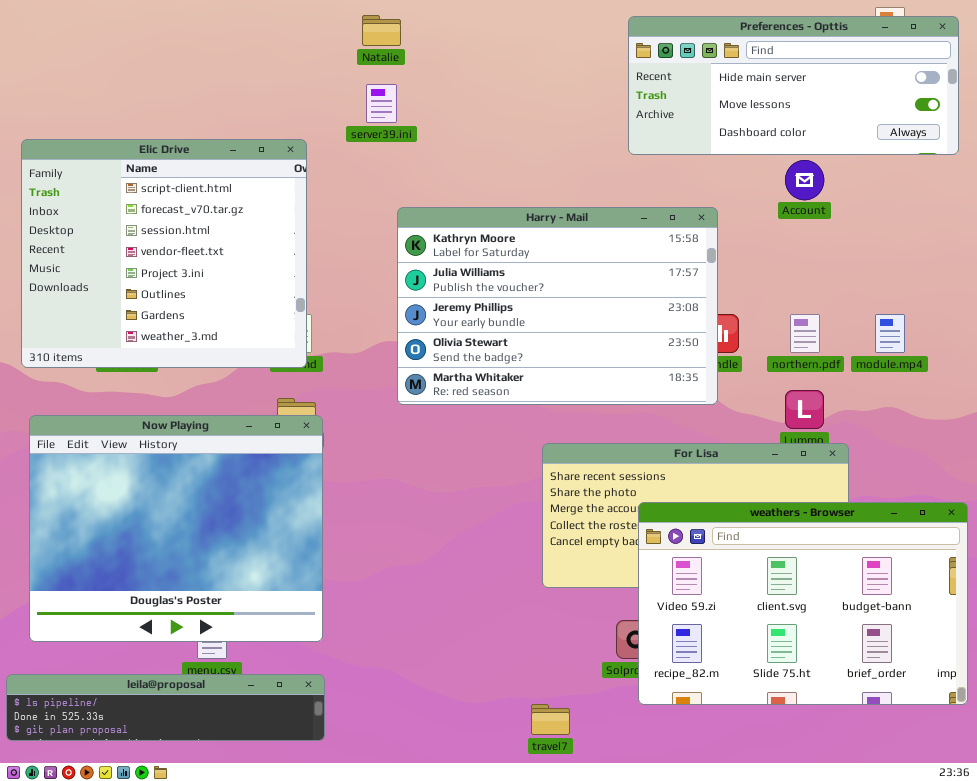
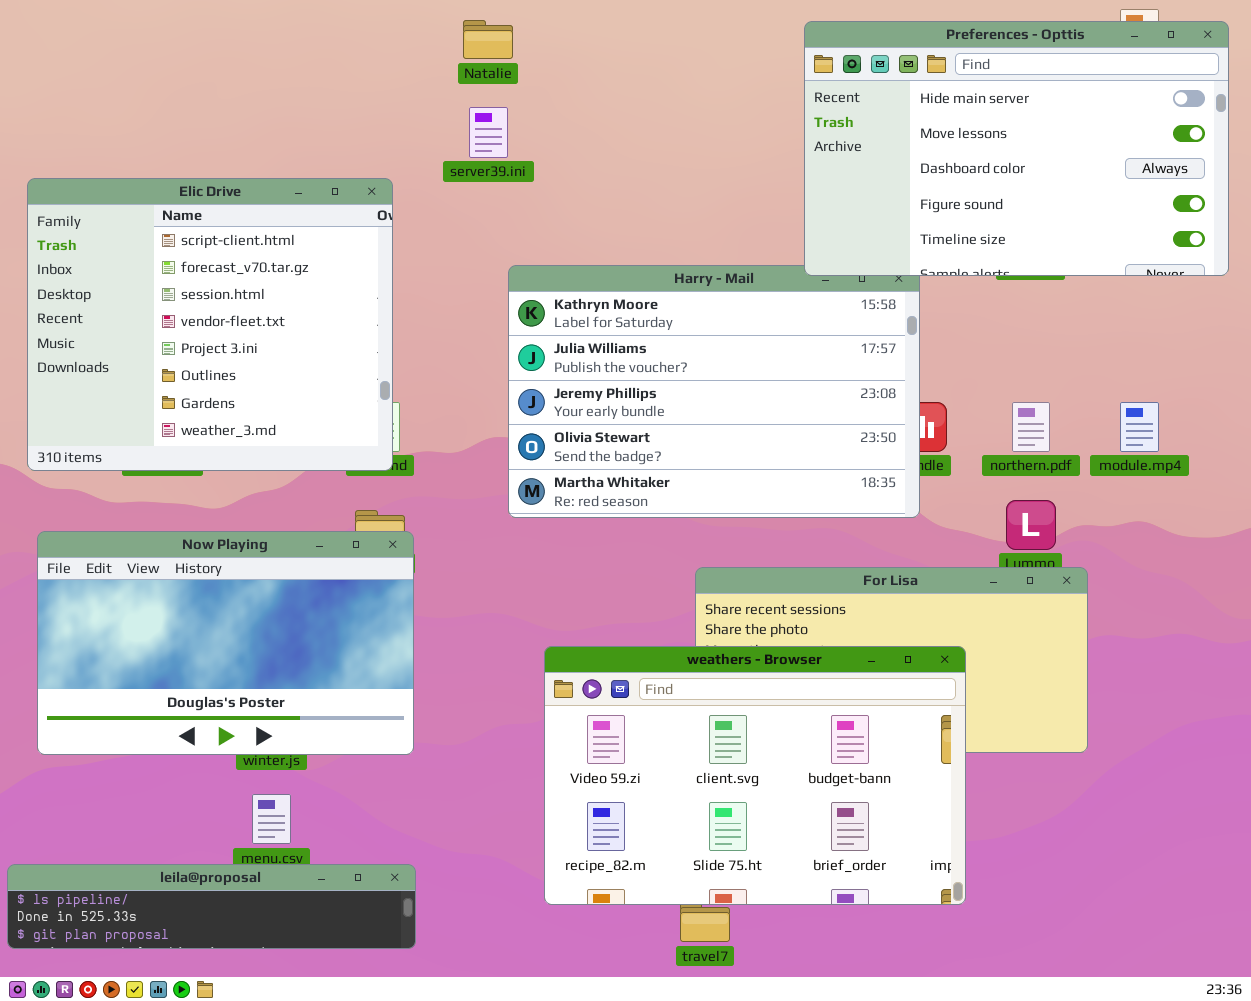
Preferences - Opttis: [628,16,959,155] -> [804,21,1229,276], resized
Now Playing: [29,415,323,642] -> [37,531,414,755], resized
weathers - Browser: [638,502,968,705] -> [544,646,966,905], moved

